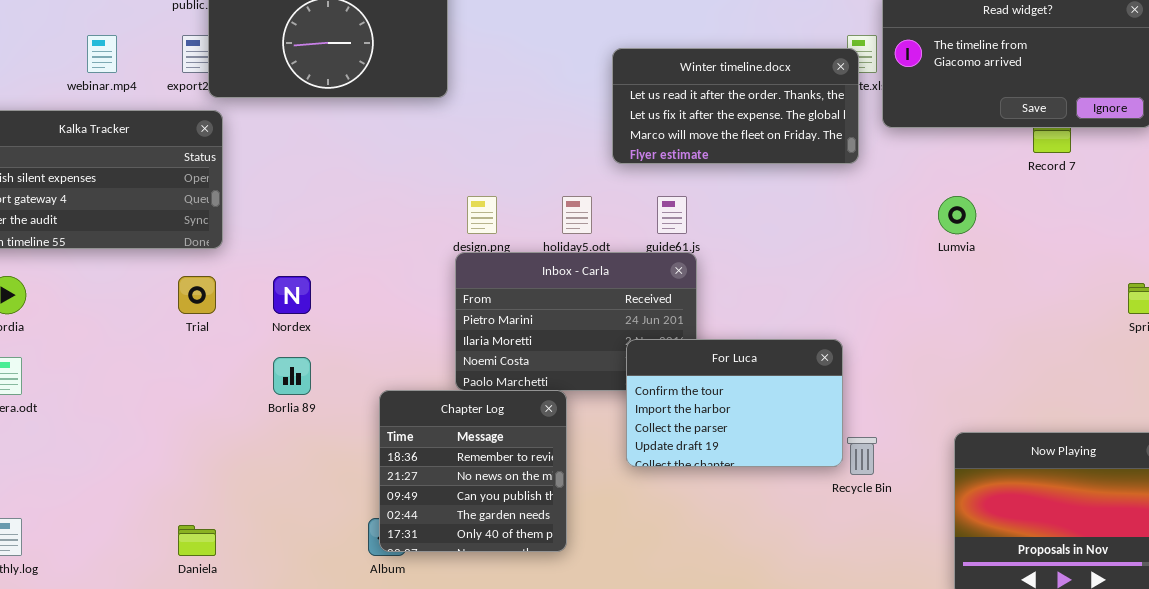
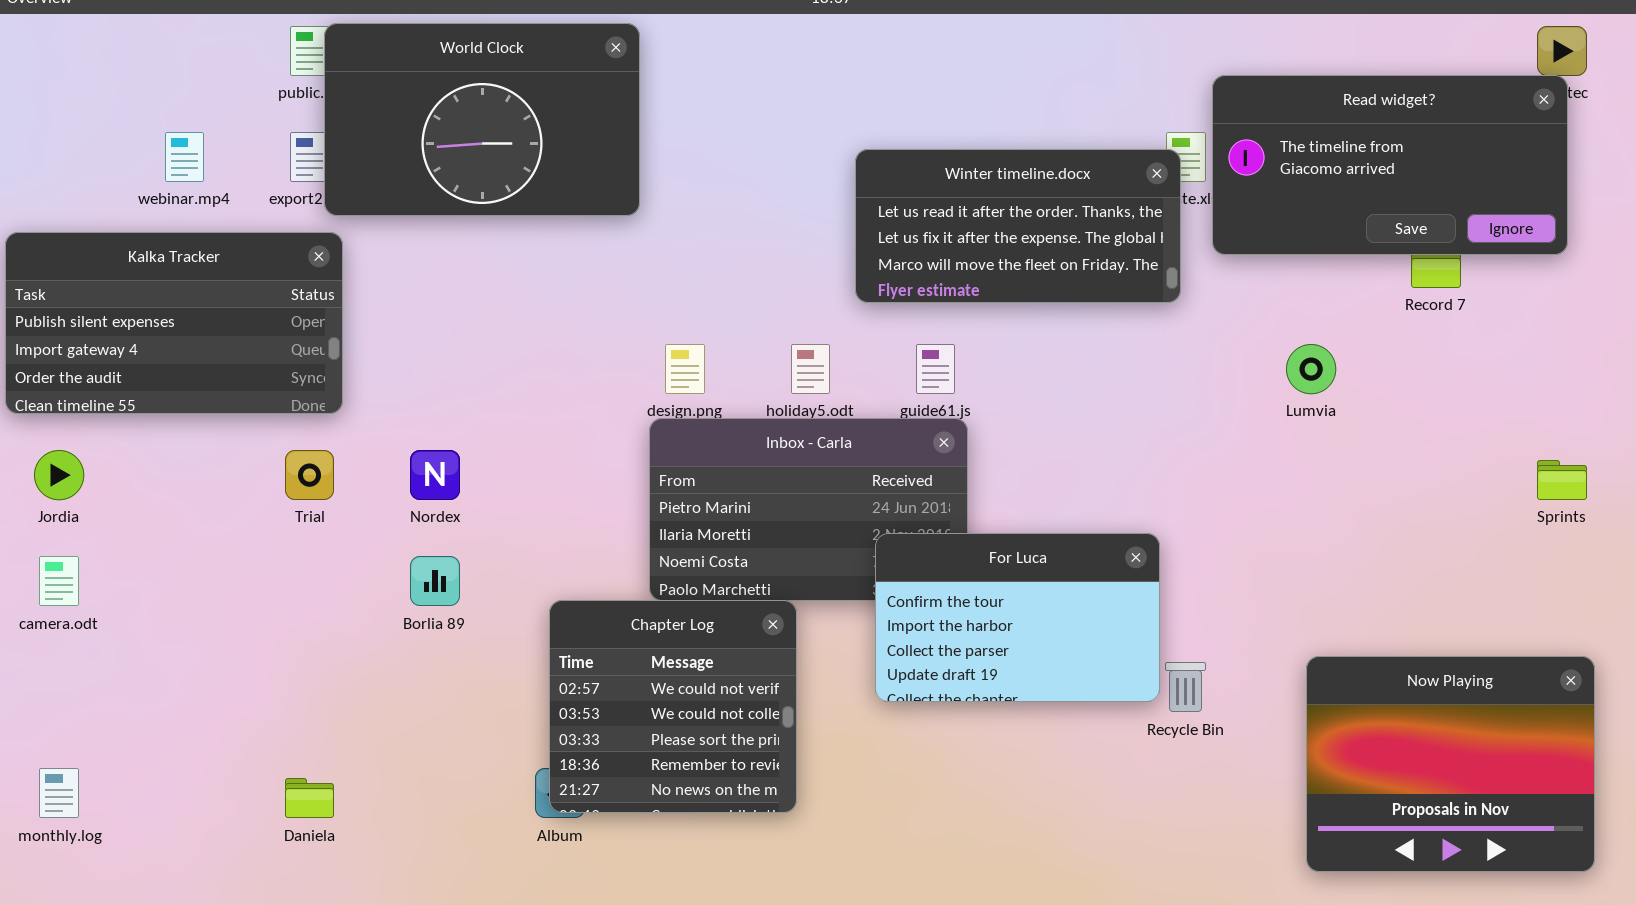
Chapter Log: [379,390,567,552] -> [549,600,797,813], scrolled up 3 rows

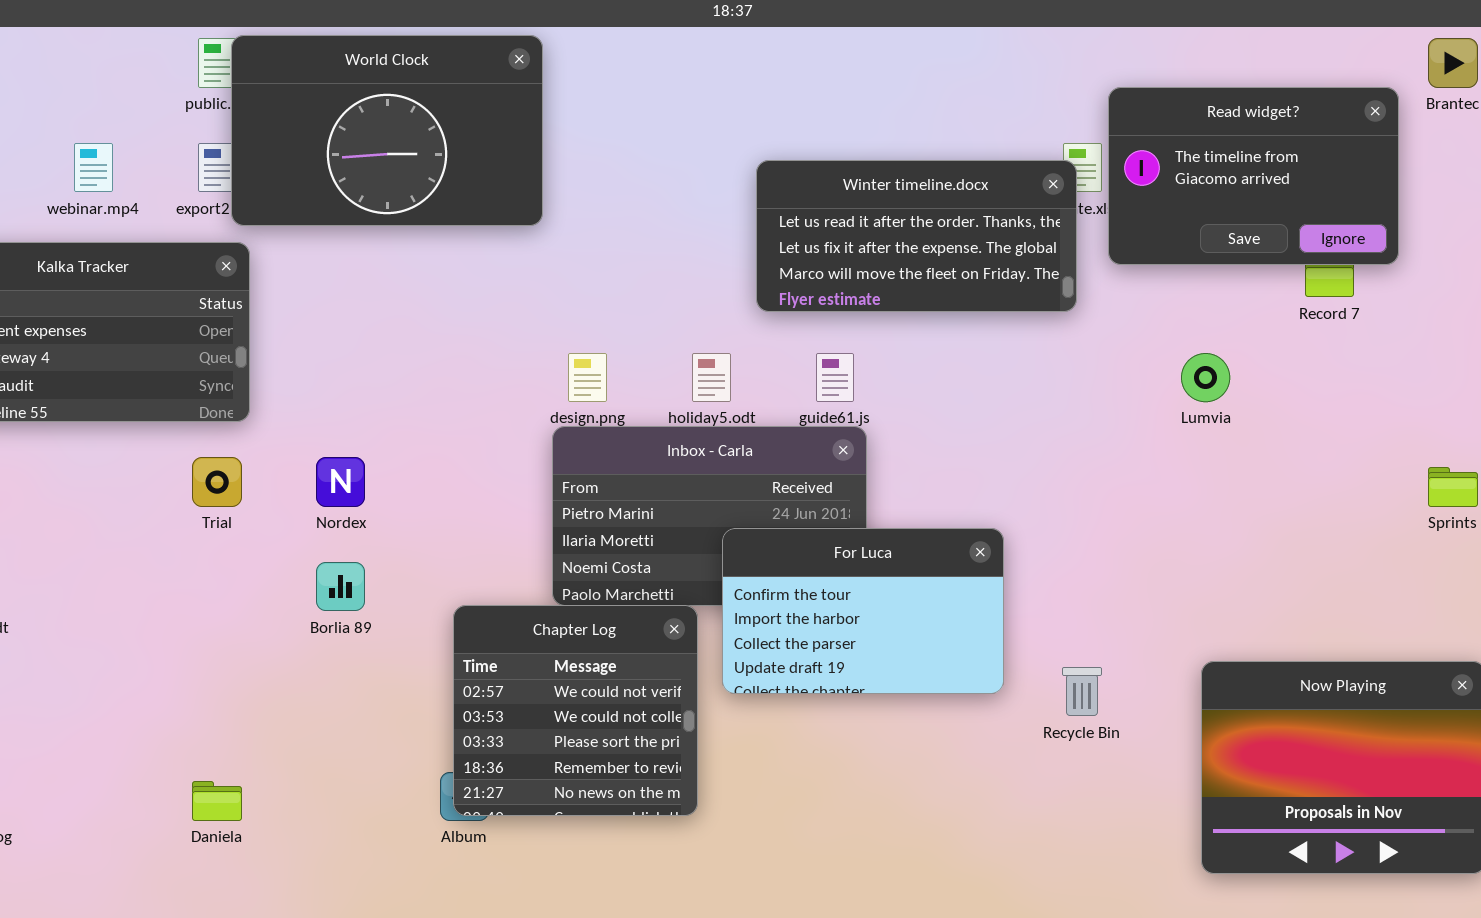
Read widget?: [1212,75,1568,255] -> [1108,87,1399,265], resized
For Luca: [875,533,1160,702] -> [722,528,1004,694], moved

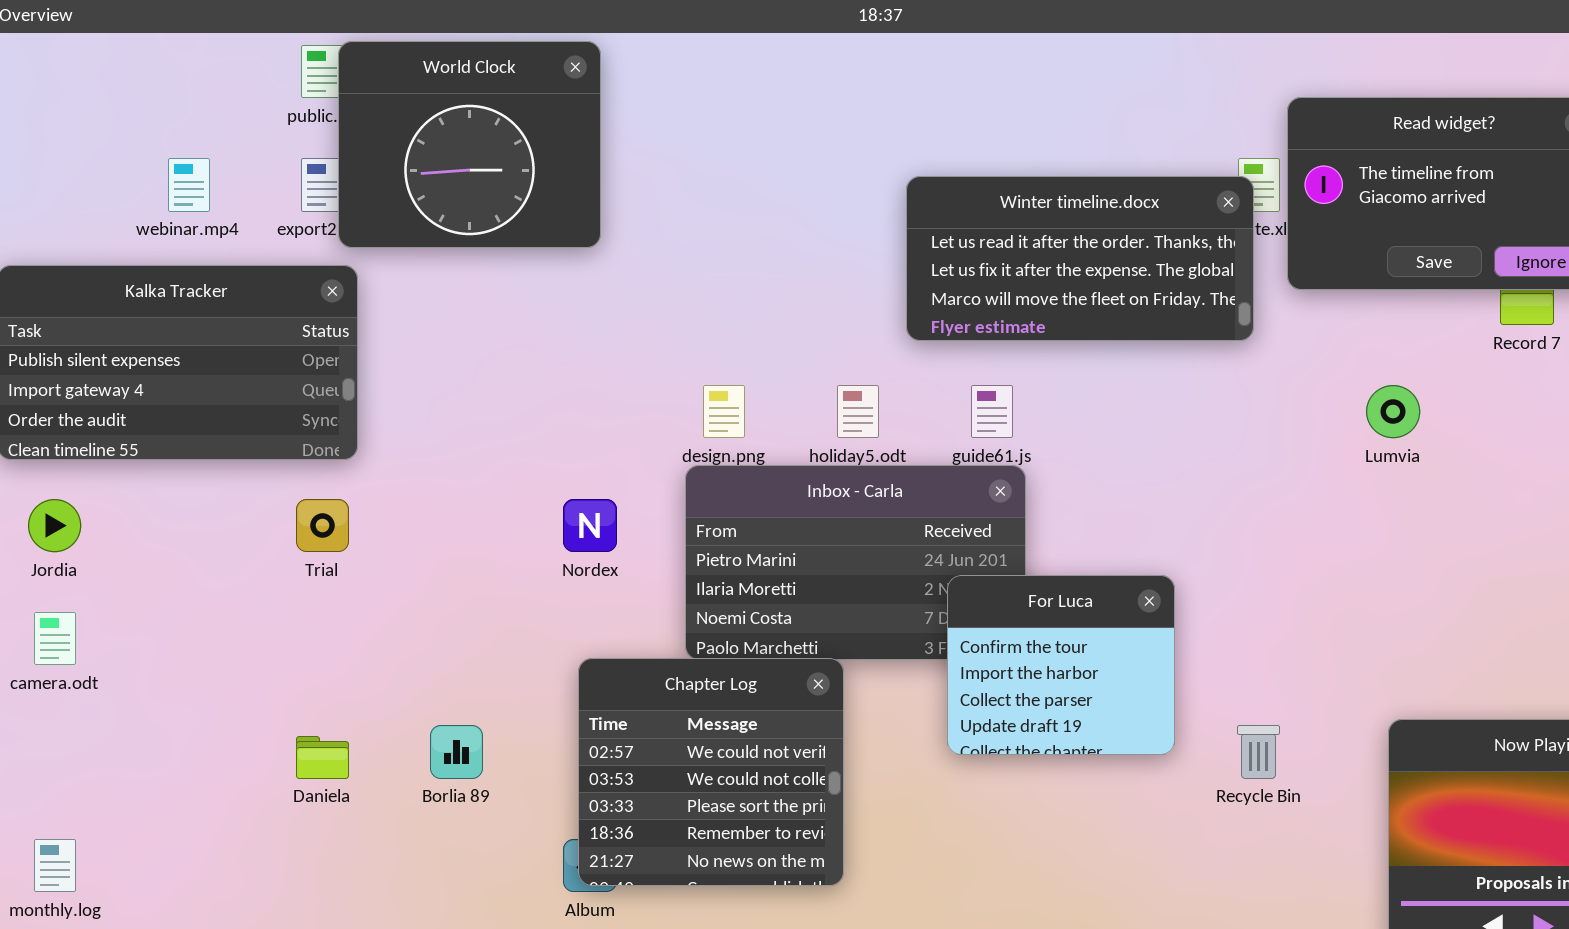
World Clock: [231,35,543,226] -> [338,41,601,248], resized
Nordex: [316,457,365,507] -> [563,499,617,552], moved
For Luca: [722,528,1004,694] -> [947,575,1175,755], resized
Borlia 89: [316,562,365,611] -> [430,725,483,779], moved
Daniela: [192,781,242,821] -> [296,736,349,779], moved

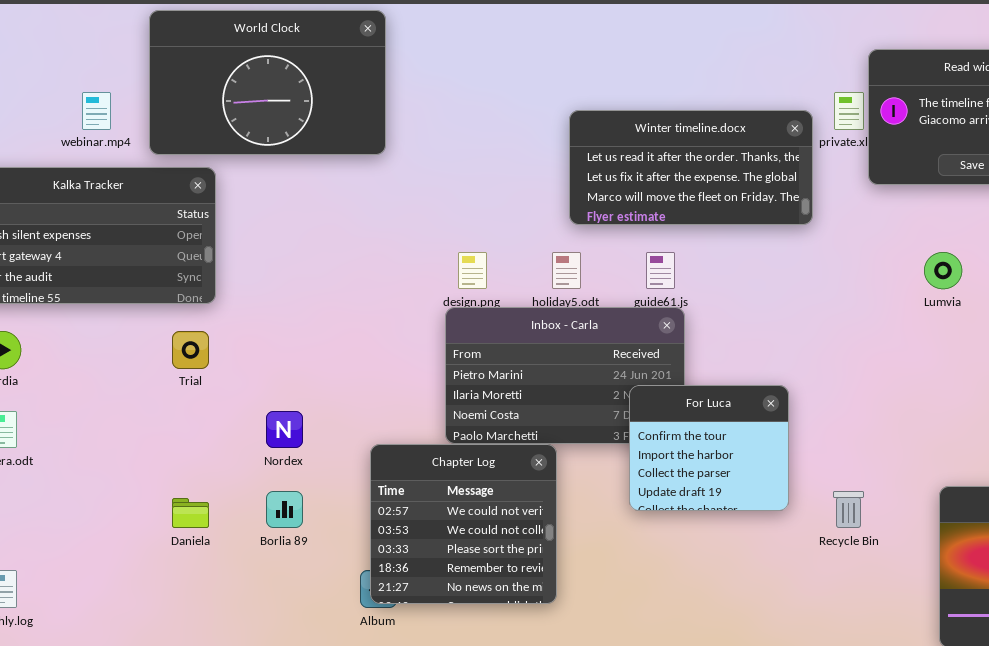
World Clock: [338,41,601,248] -> [149,10,386,155], resized
Winter timeline.docx: [906,176,1254,341] -> [569,110,813,225], moved
Nordex: [563,499,617,552] -> [266,411,303,448], moved

